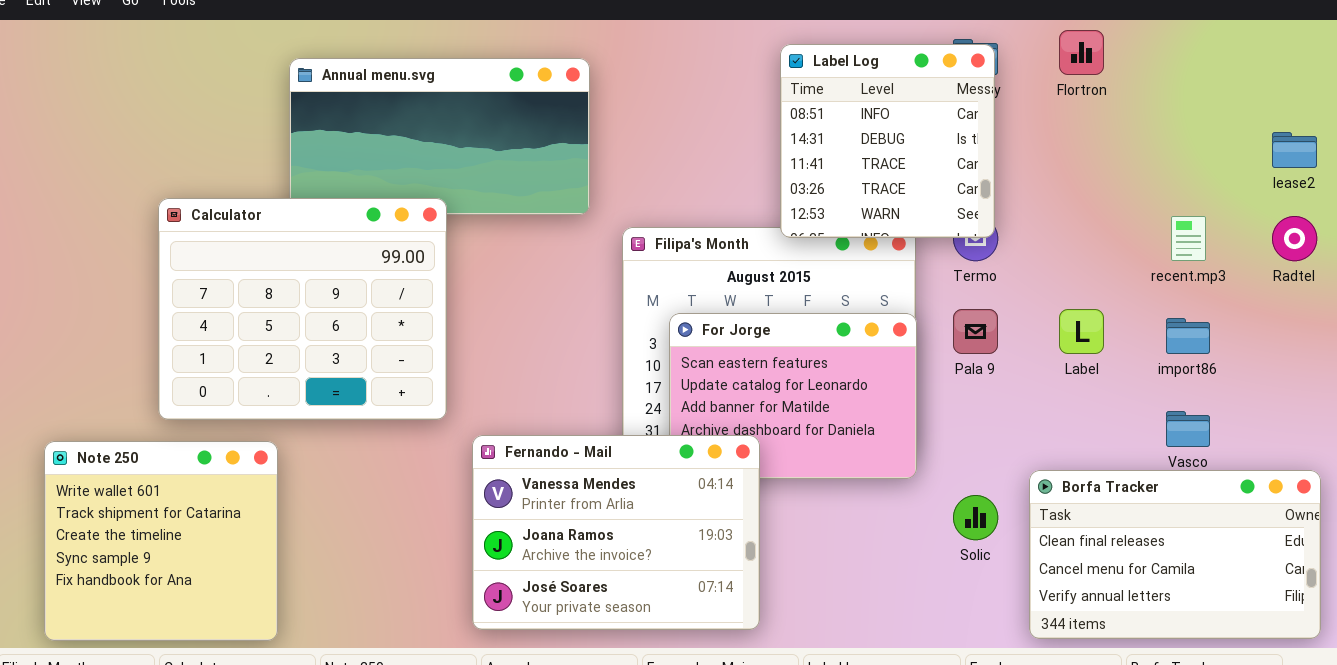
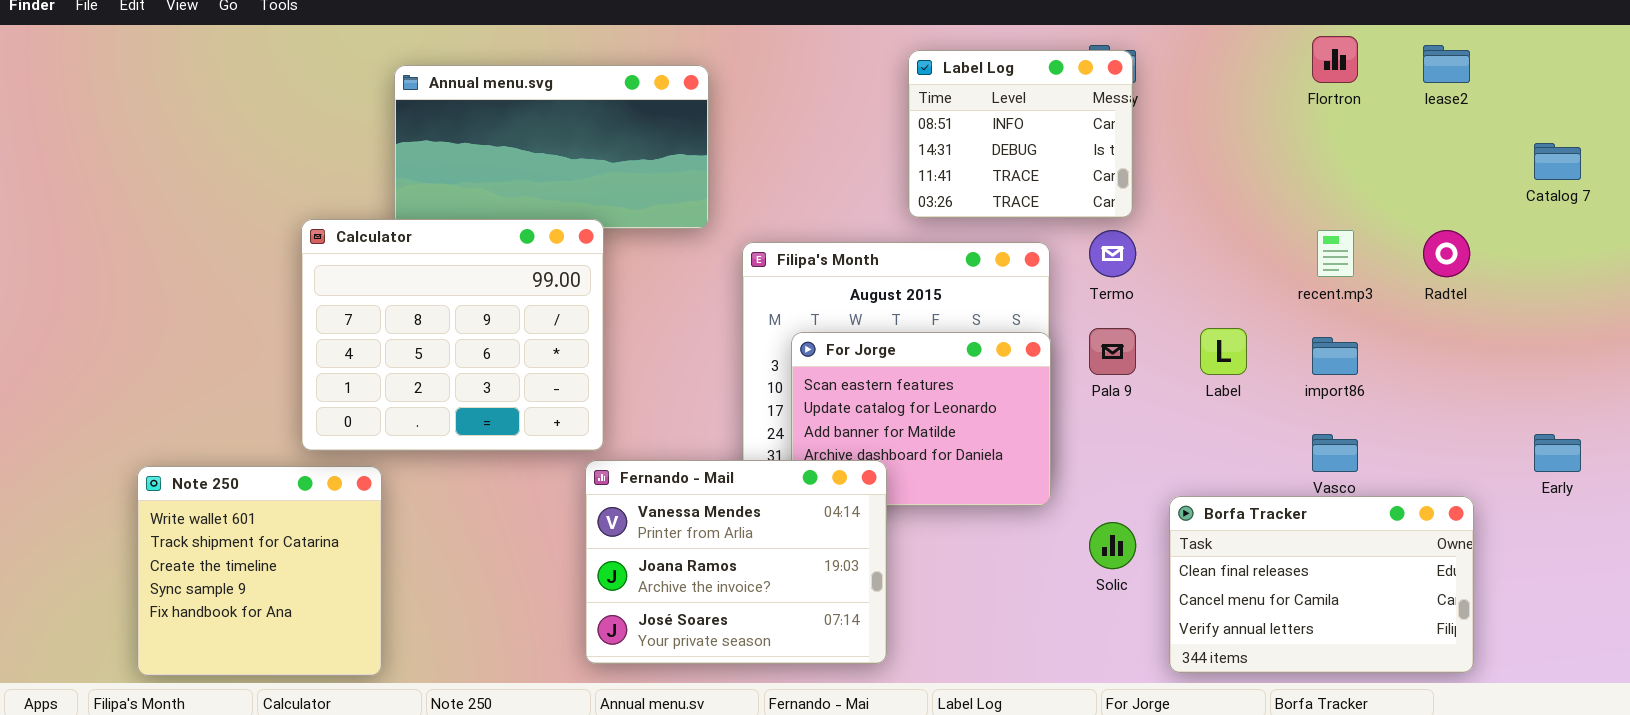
Flortron: [1059,30,1104,75] -> [1312,36,1358,83], moved
Label Log: [780,44,995,238] -> [908,50,1133,218], resized
lease2: [1272,132,1317,168] -> [1423,45,1470,83], moved
Calculator: [158,198,447,420] -> [301,219,604,451], moved

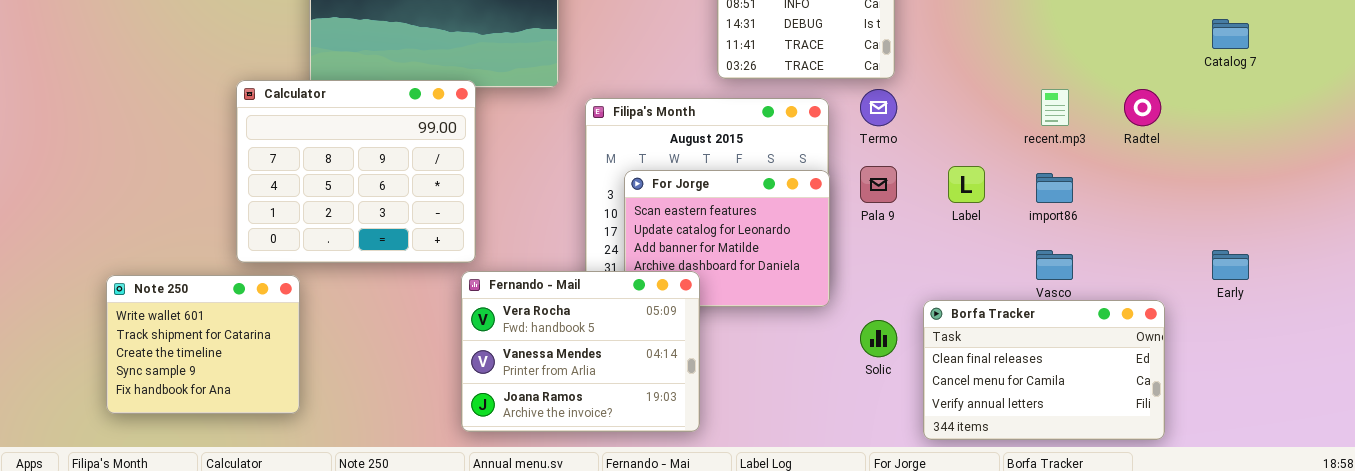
Fernando - Mail: [585,460,887,664] -> [461,271,700,432], scrolled up 1 row
Note 250: [137,466,382,676] -> [106,275,300,414], resized

